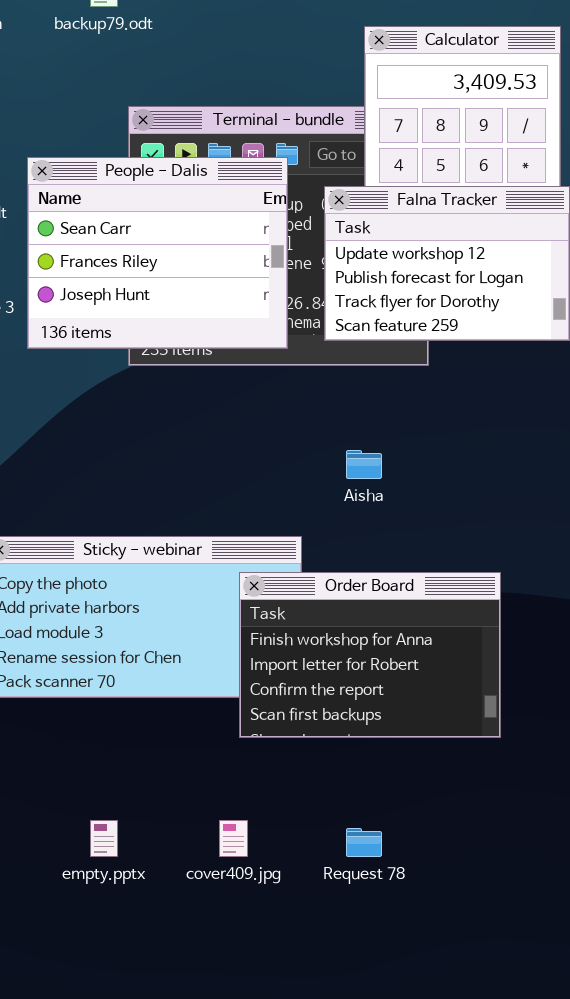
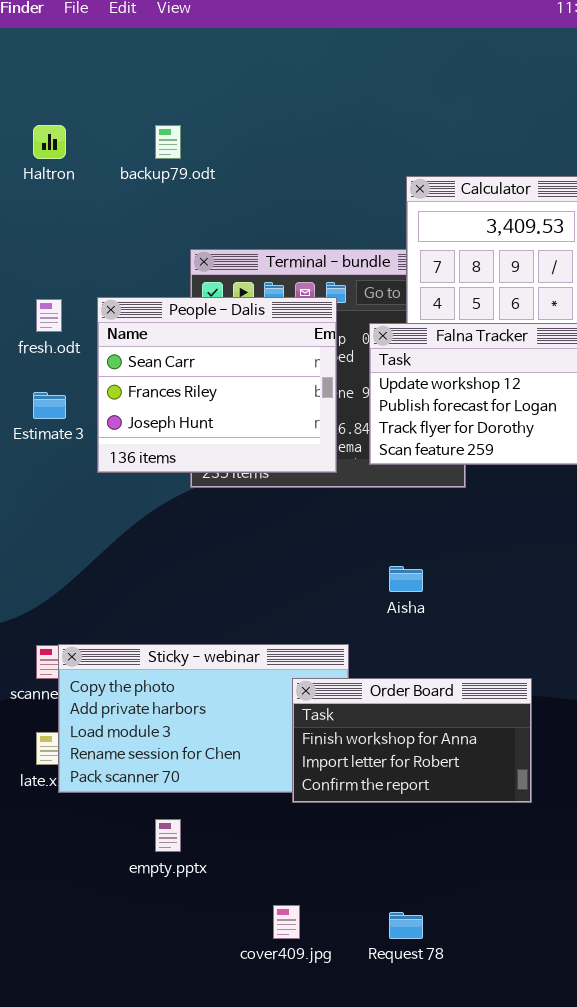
Order Board: [239,572,501,738] -> [292,678,532,803], resized
empty.pptx: [90,820,118,857] -> [155,819,181,852], moved

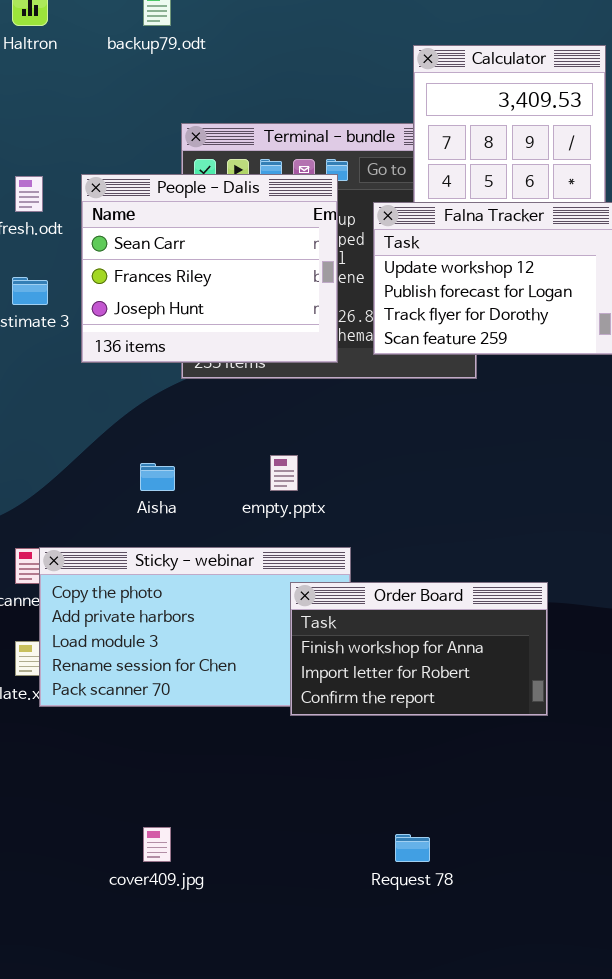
Aisha: [389,566,423,592] -> [140,463,175,491], moved
empty.pptx: [155,819,181,852] -> [270,455,298,491], moved
cover409.jpg: [273,905,300,939] -> [143,827,171,862], moved

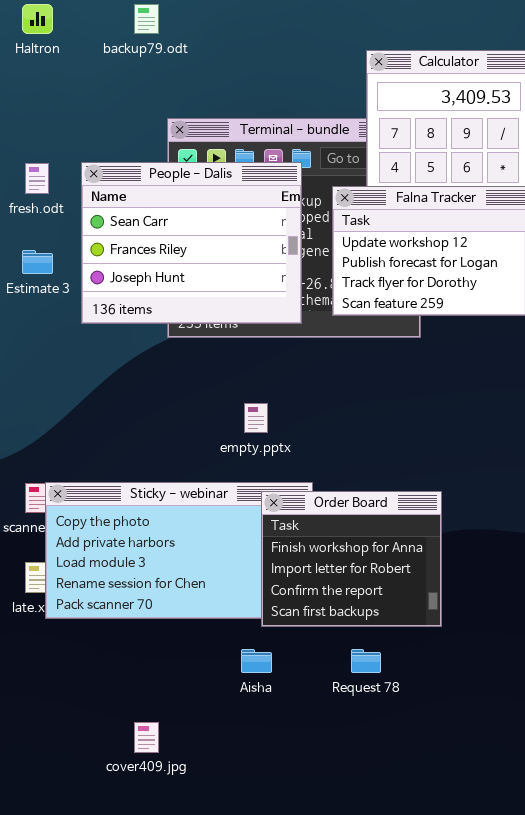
Aisha: [140,463,175,491] -> [241,649,272,673], moved
Order Board: [290,582,548,716] -> [261,491,442,627], resized
Request 78: [395,834,430,862] -> [351,649,381,673], moved

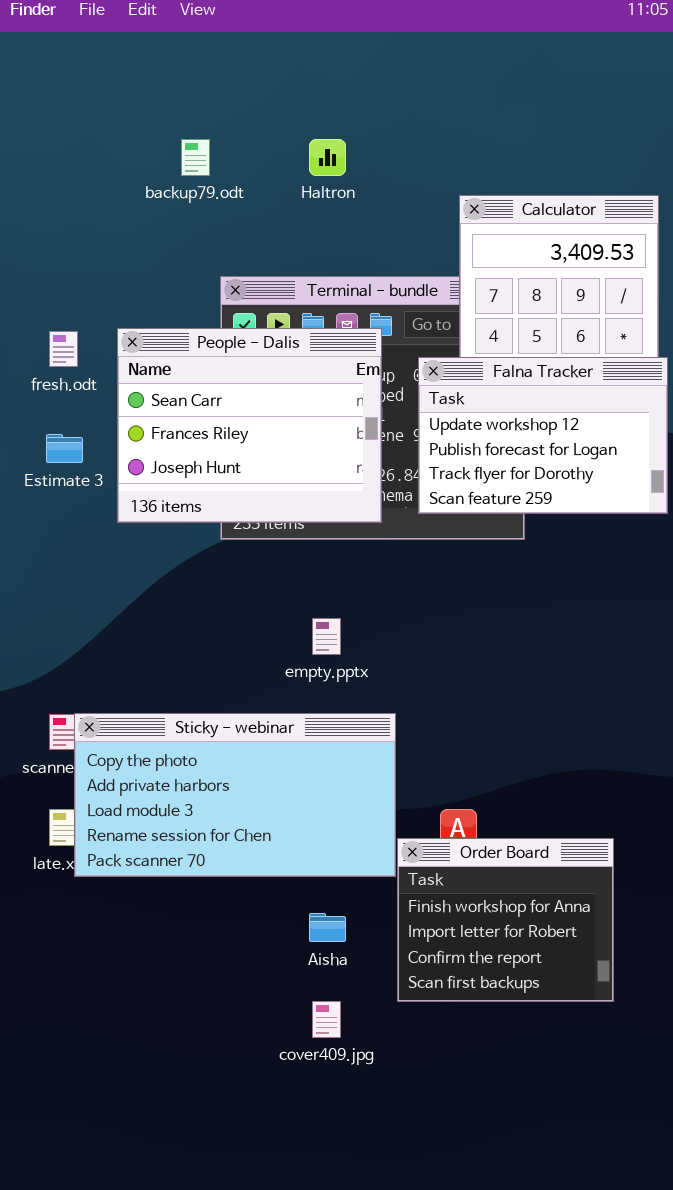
Haltron: [22,4,53,34] -> [309,139,346,176], moved
Order Board: [261,491,442,627] -> [397,838,614,1002], moved
cover409.jpg: [134,722,159,753] -> [312,1001,341,1038], moved

